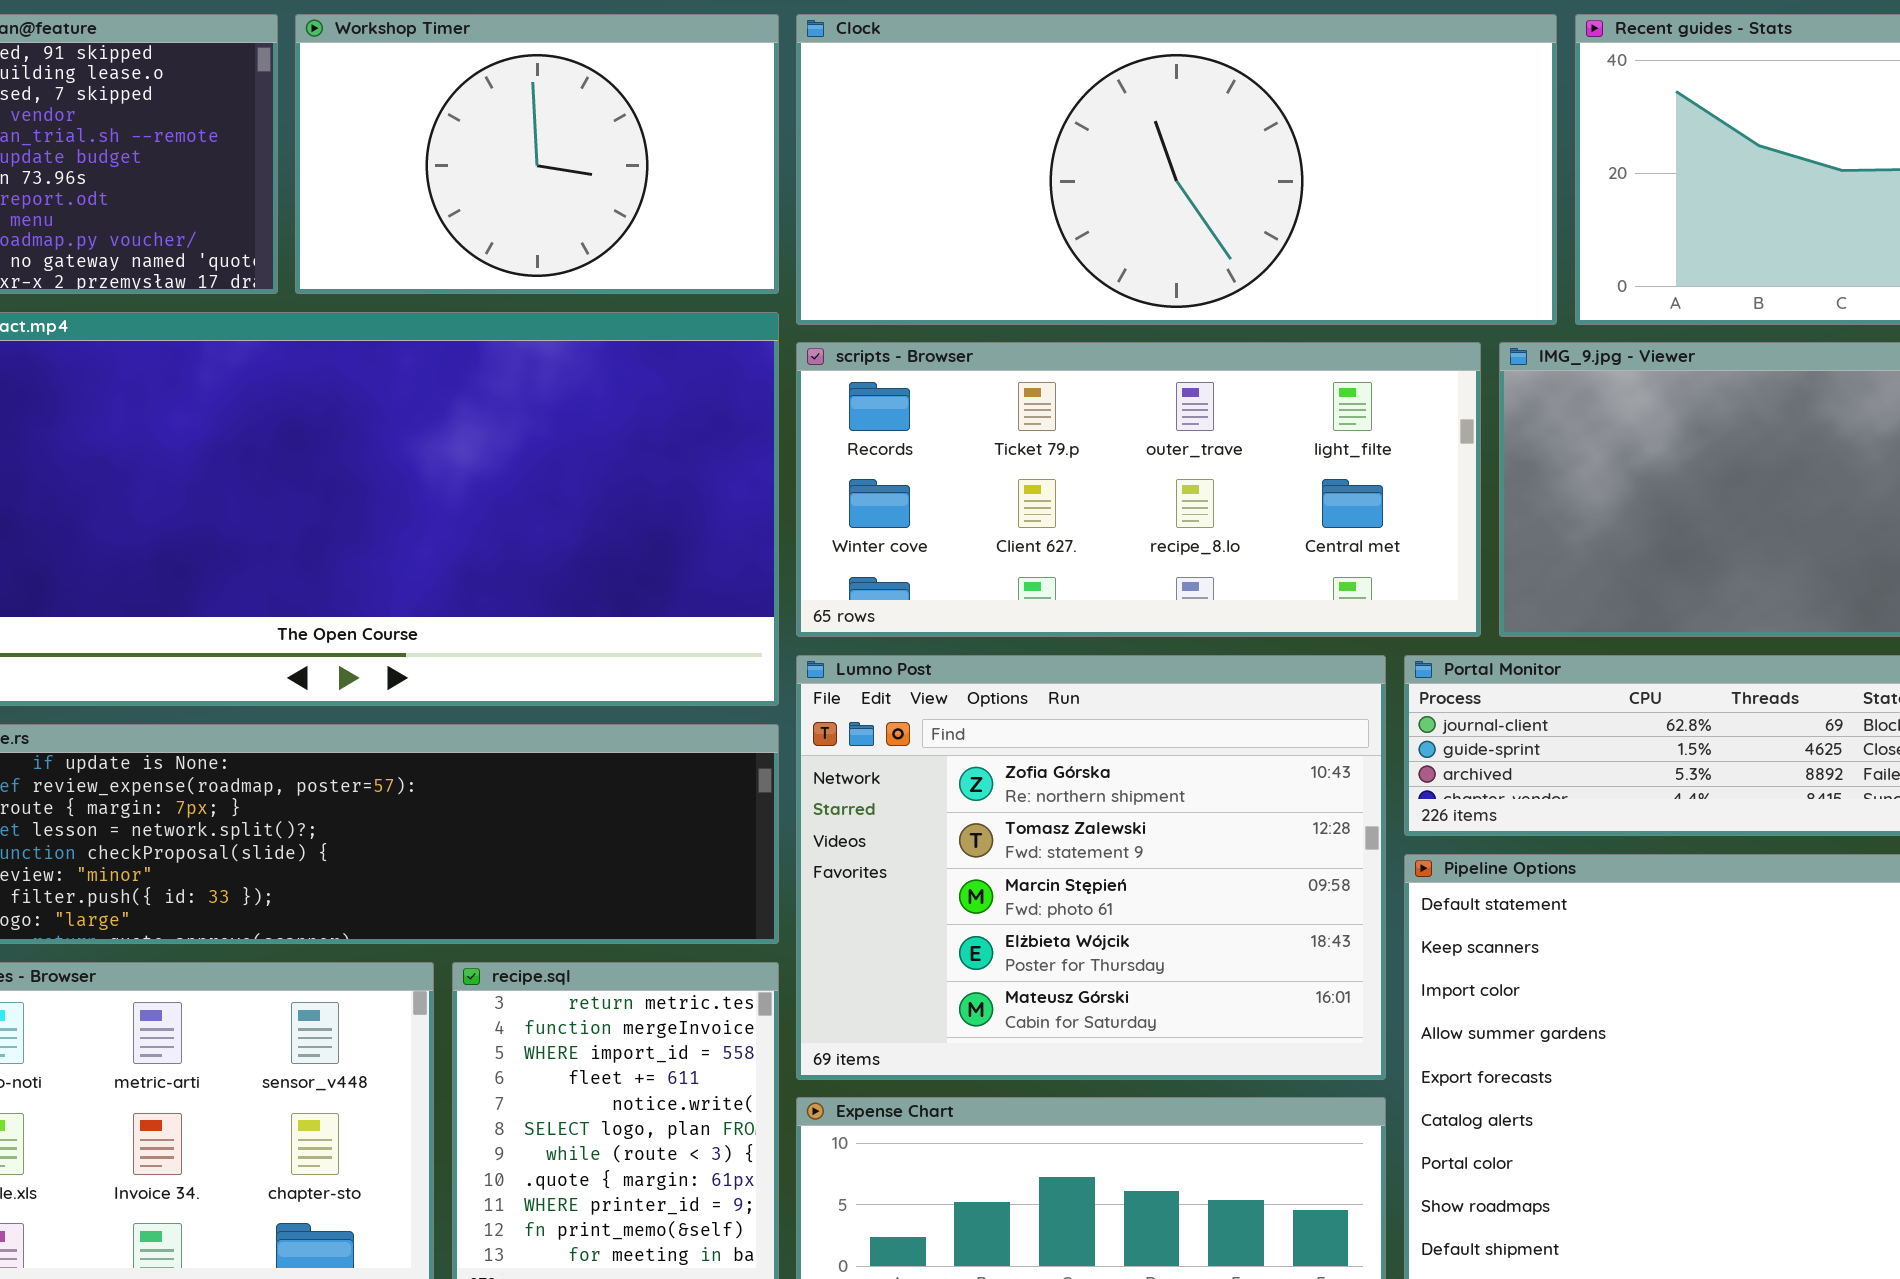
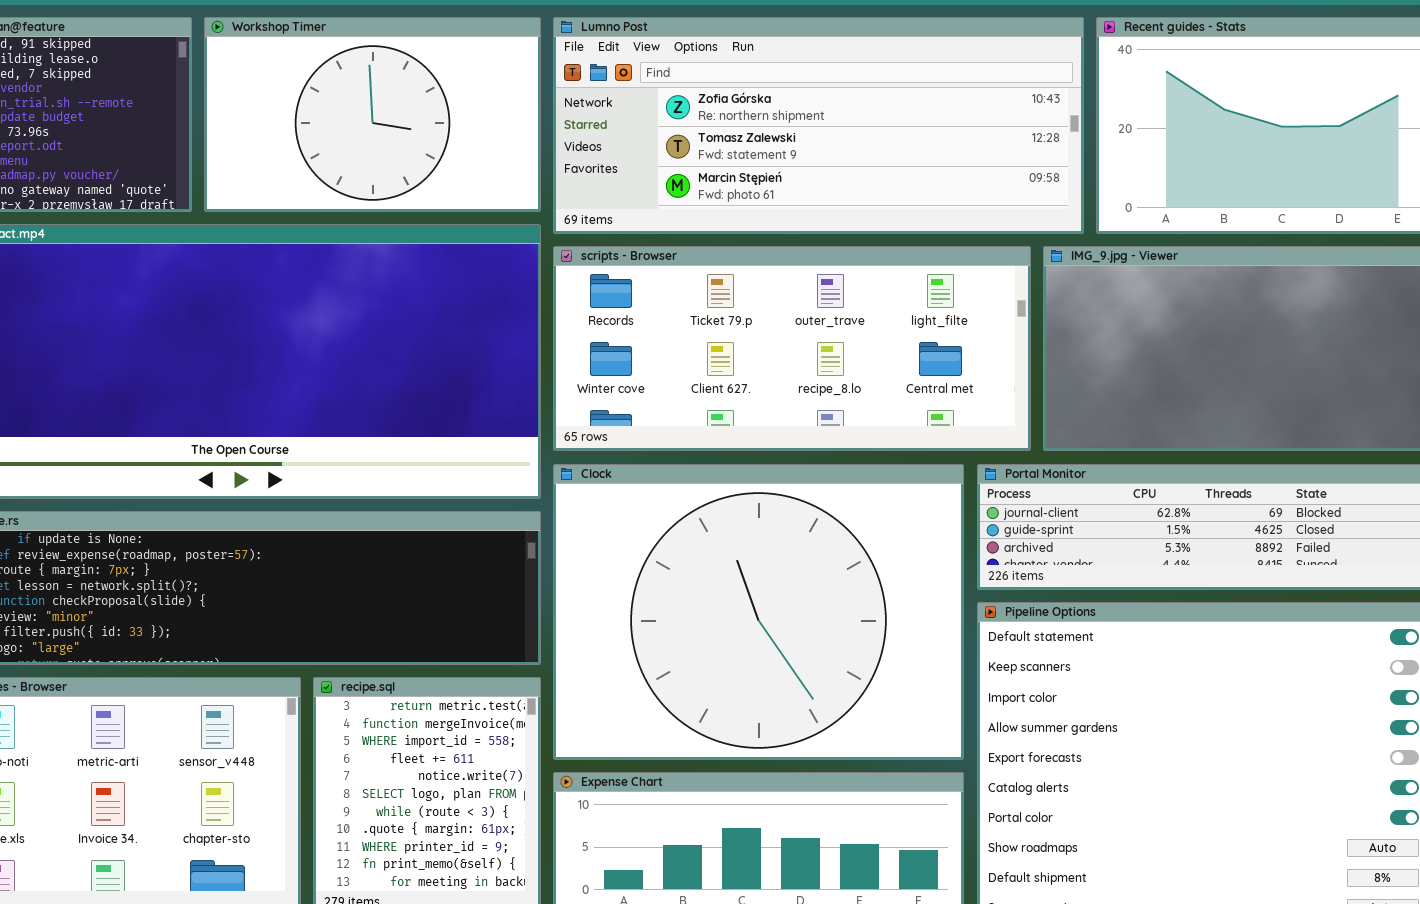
Clock: [796,14,1557,325] -> [553,464,964,760], moved, resized
Lumno Post: [796,655,1386,1080] -> [553,17,1084,234], moved, resized

